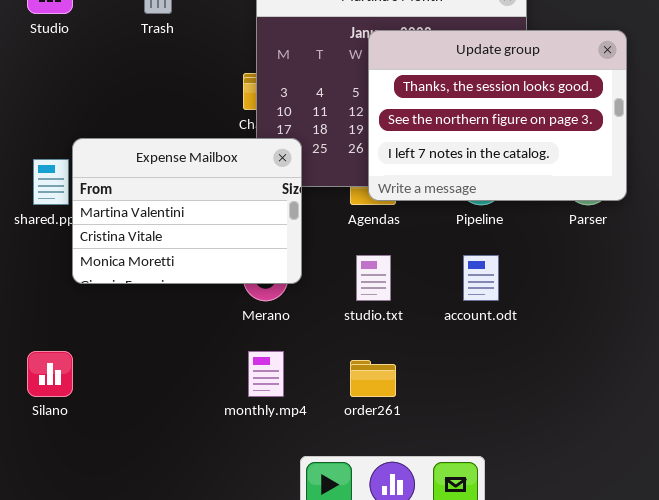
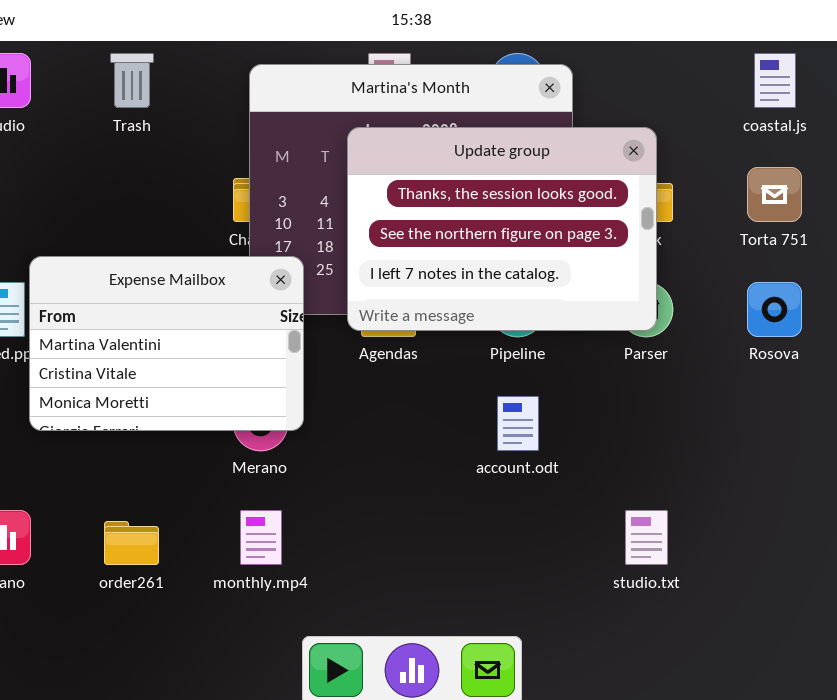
Update group: [368,30,627,201] -> [347,127,657,331], moved
studio.txt: [356,255,391,301] -> [625,510,668,565], moved
order261: [350,360,396,397] -> [104,521,159,565], moved

